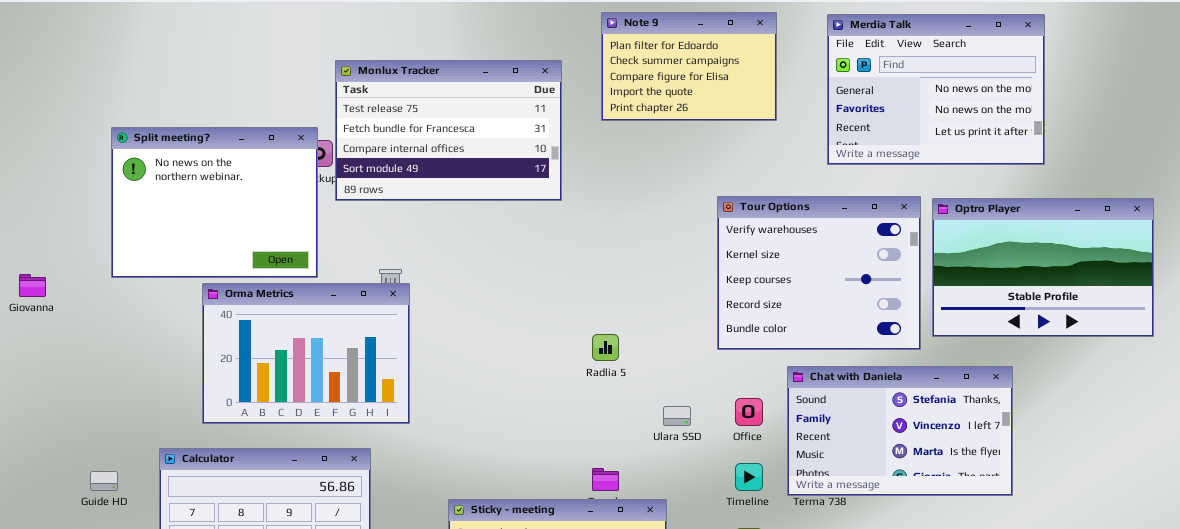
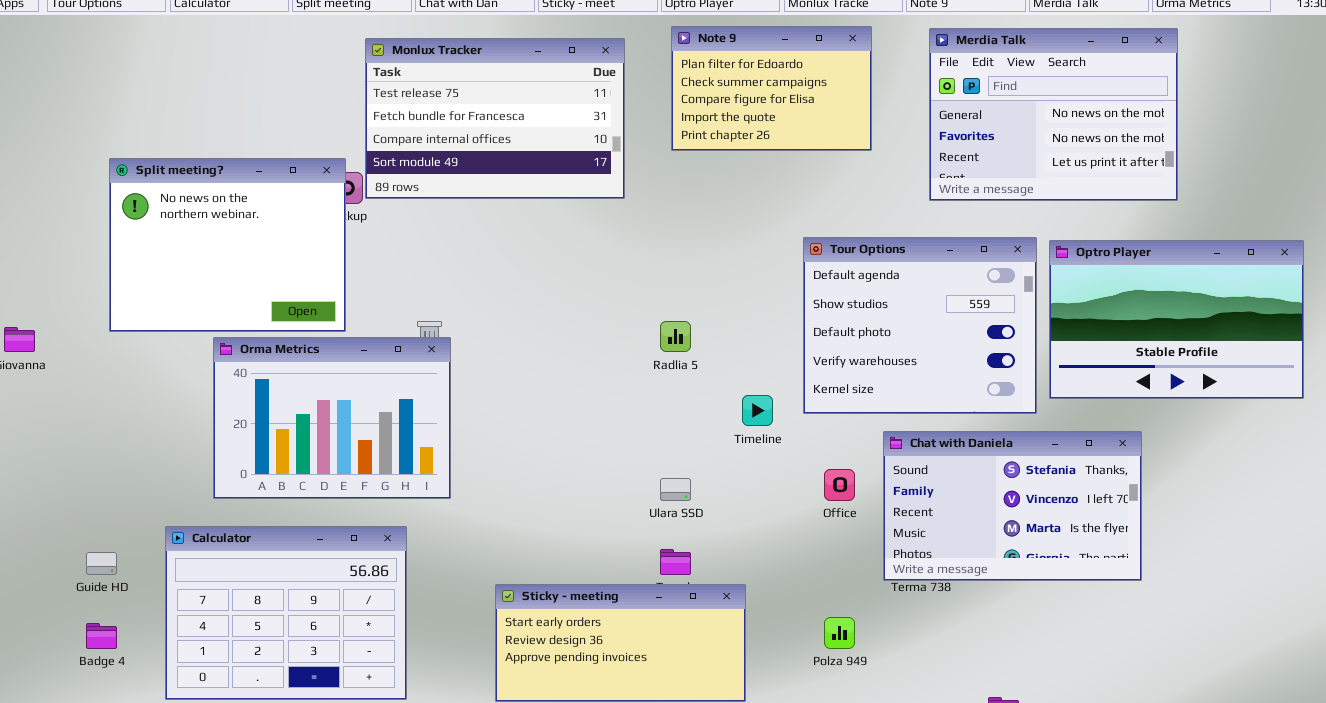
Monlux Tracker: [335,60,562,201] -> [365,38,625,199], moved
Tour Options: [717,196,921,350] -> [803,237,1037,414], scrolled up 3 rows
Radlia 5: [592,334,619,361] -> [660,321,691,352], moved
Ulara SSD: [663,406,691,426] -> [660,478,691,501], moved
Timeline: [735,463,763,491] -> [742,395,773,426], moved

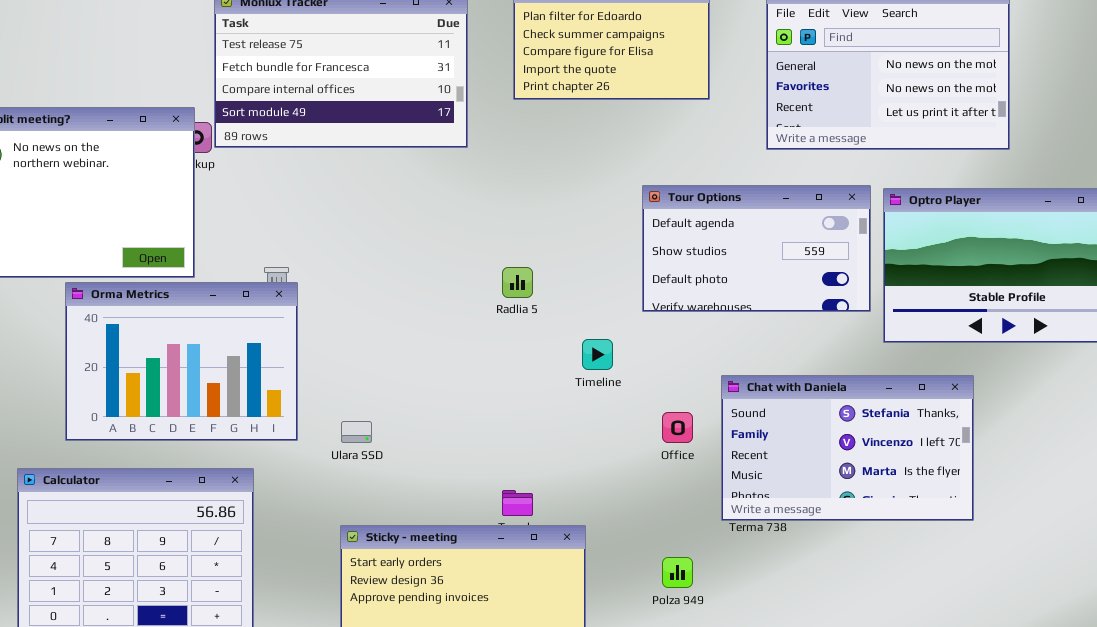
Tour Options: [803,237,1037,414] -> [642,185,871,312], resized
Ulara SSD: [660,478,691,501] -> [341,421,372,443], moved

